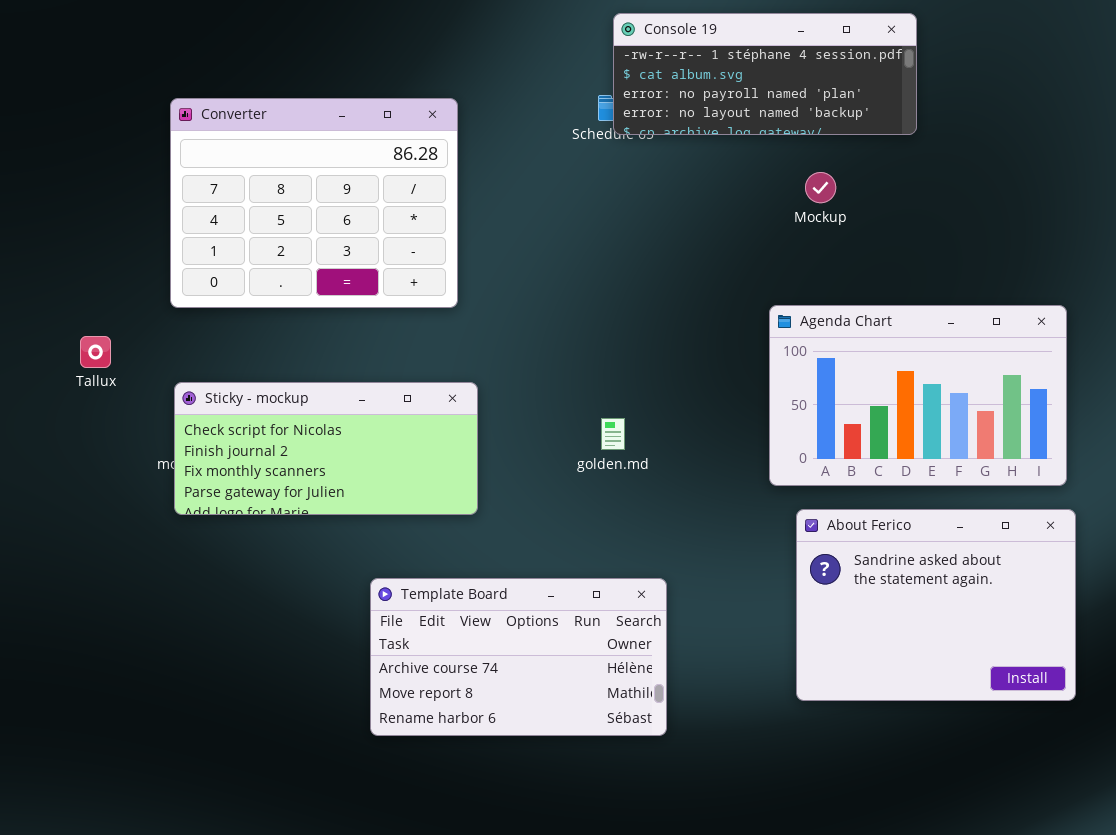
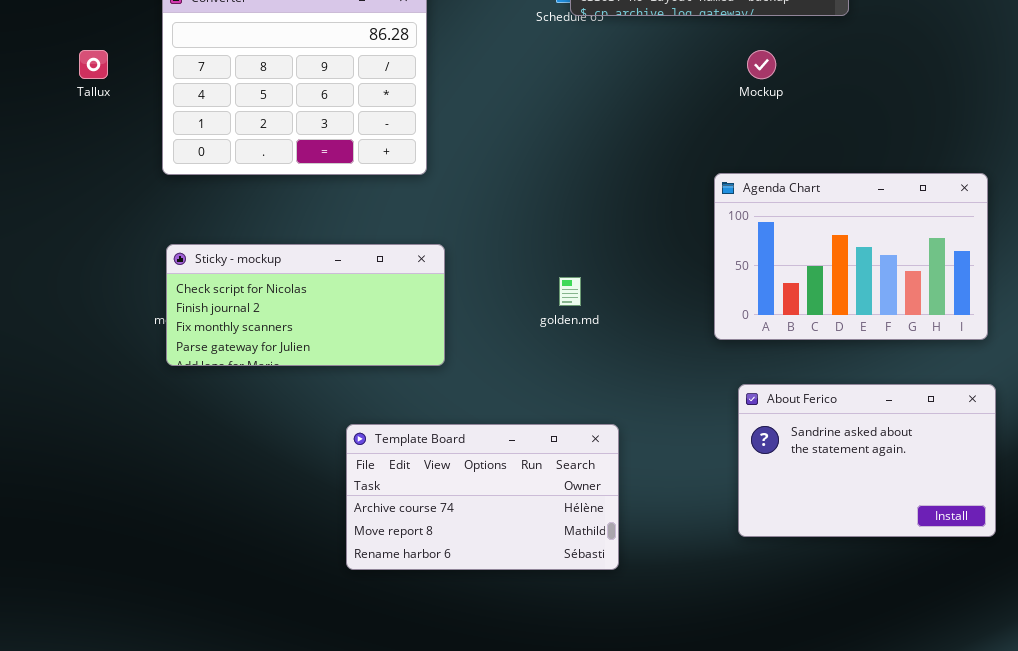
Tallux: [80,336,111,368] -> [79,50,108,79], moved
About Ferico: [796,509,1076,701] -> [738,384,996,537], resized

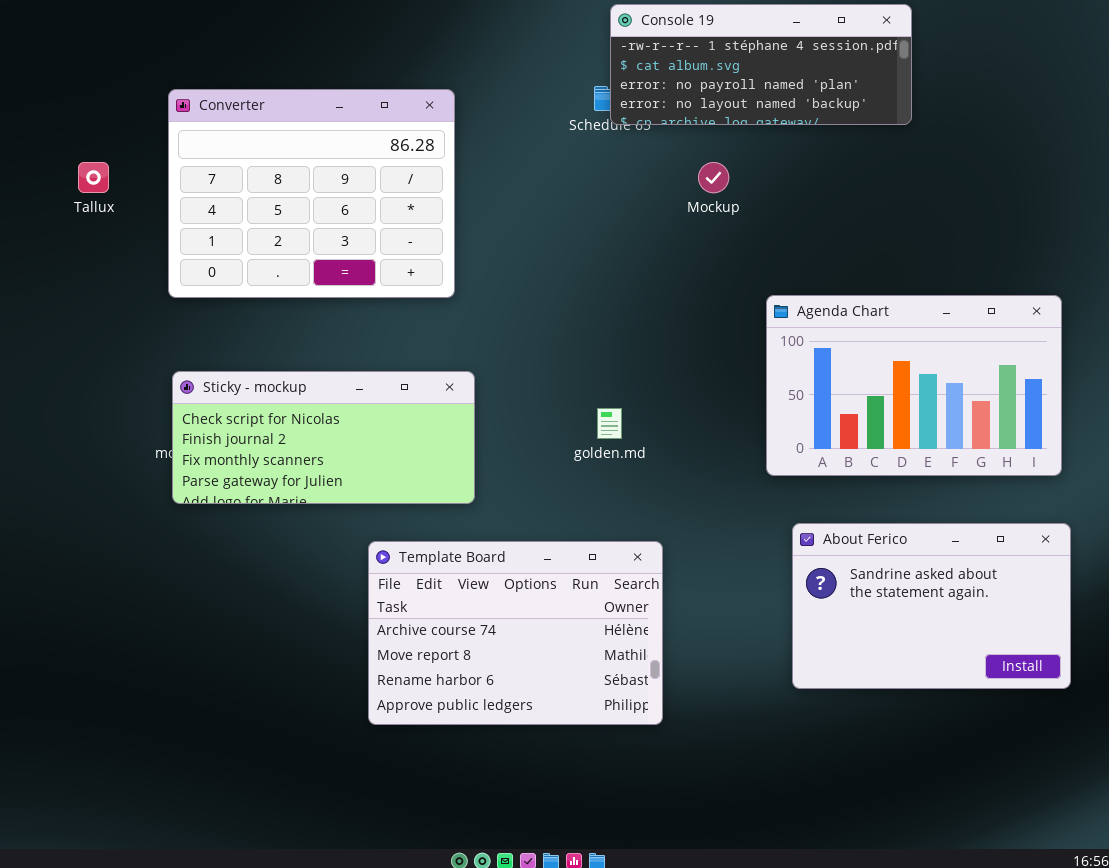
Mockup: [747,50,776,79] -> [698,162,729,193], moved
Template Board: [346,424,619,570] -> [368,541,663,725], resized

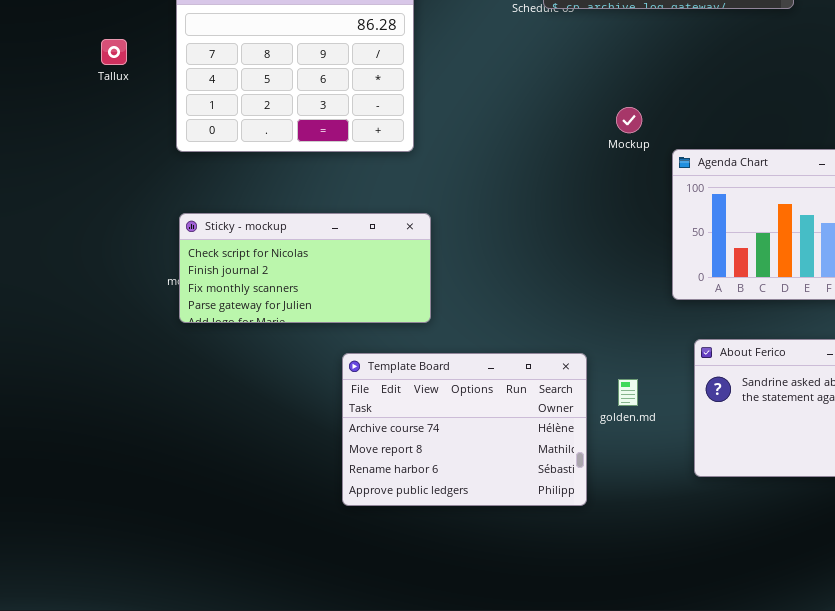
Mockup: [698,162,729,193] -> [616,107,642,133], moved
golden.md: [597,408,622,439] -> [618,379,638,406], moved

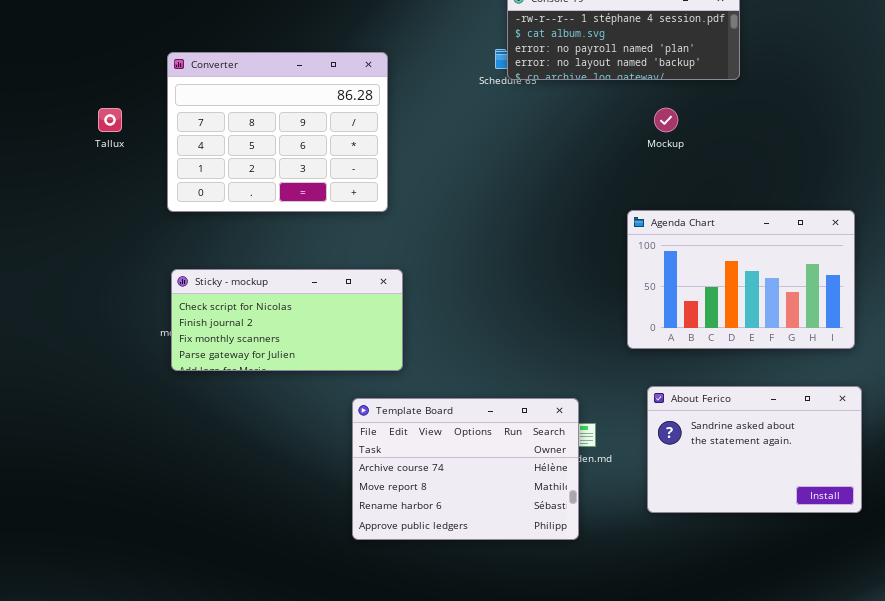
Mockup: [616,107,642,133] -> [654,108,678,132], moved
Template Board: [342,353,587,506] -> [352,398,579,540], moved

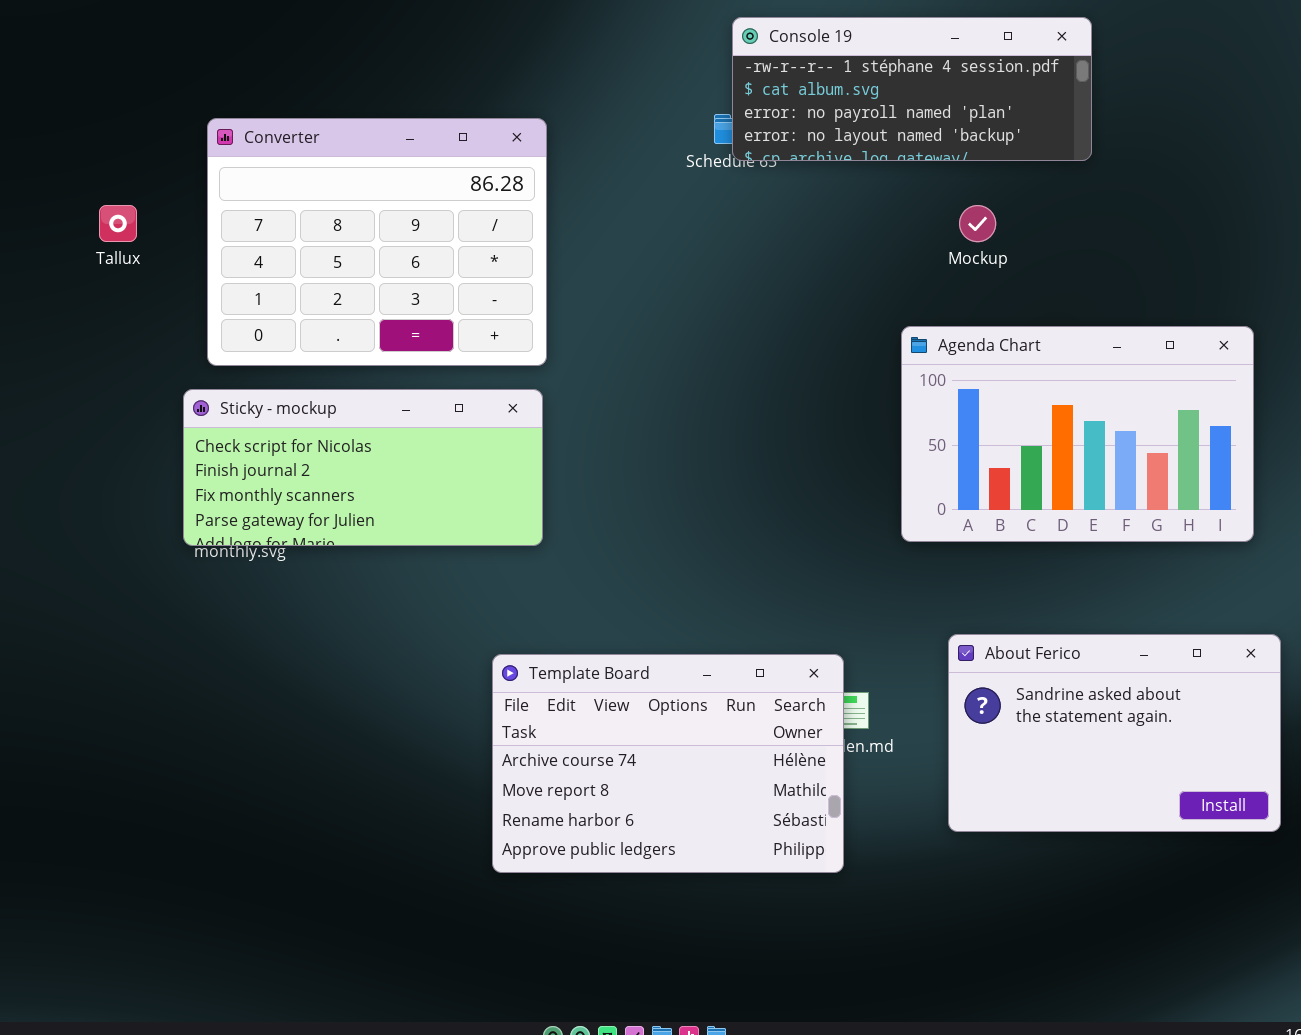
Agenda Chart: [627,210,855,349] -> [901,326,1254,542], moved
Sticky - mockup: [171,269,403,371] -> [183,389,543,546], moved

